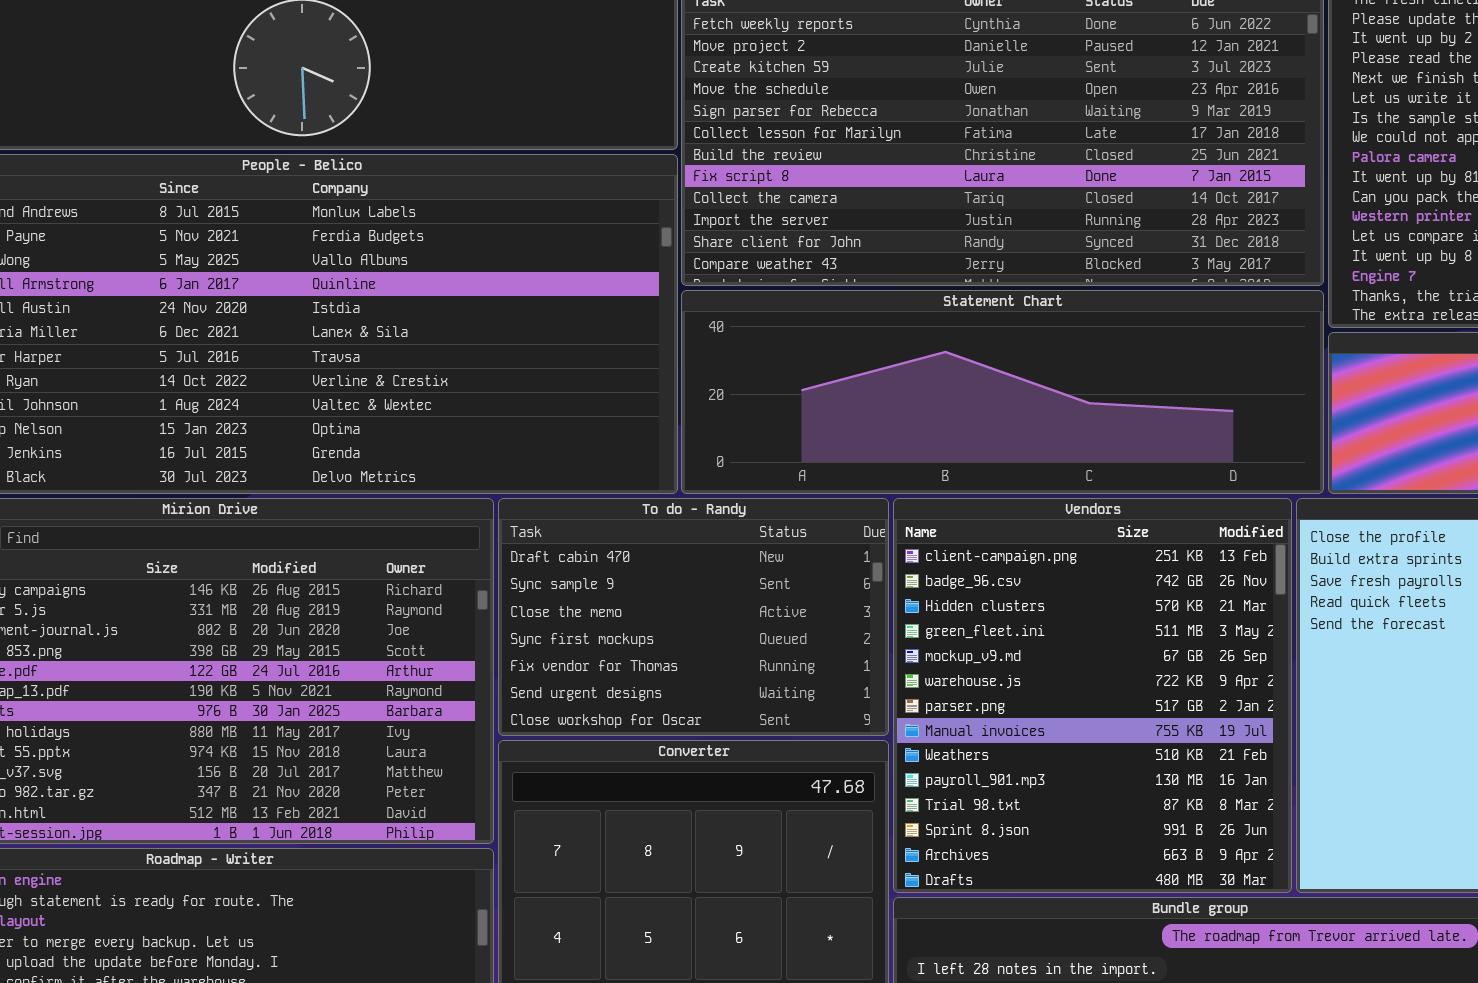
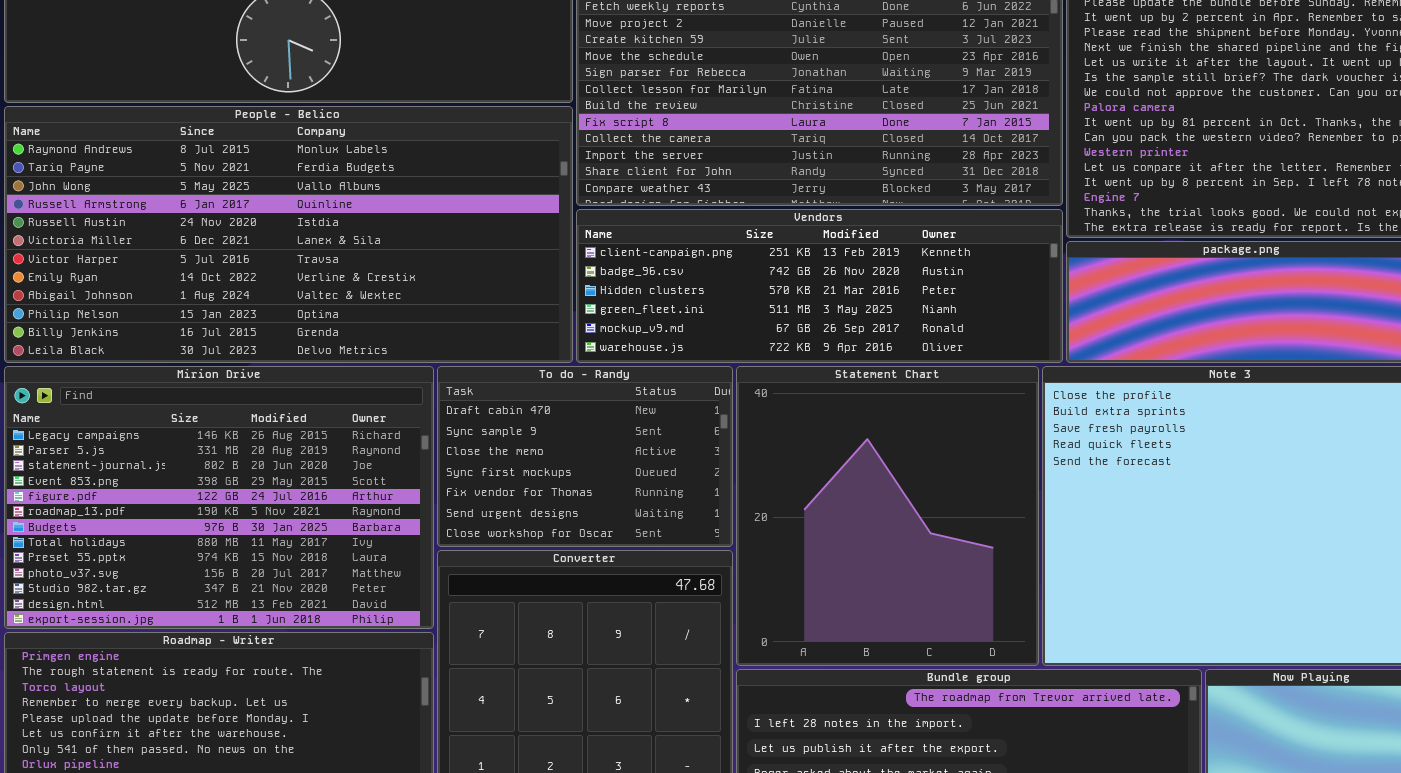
Statement Chart: [681,290,1324,494] -> [736,366,1039,666], moved, resized
Vendors: [893,498,1292,893] -> [576,209,1063,363], moved, resized

